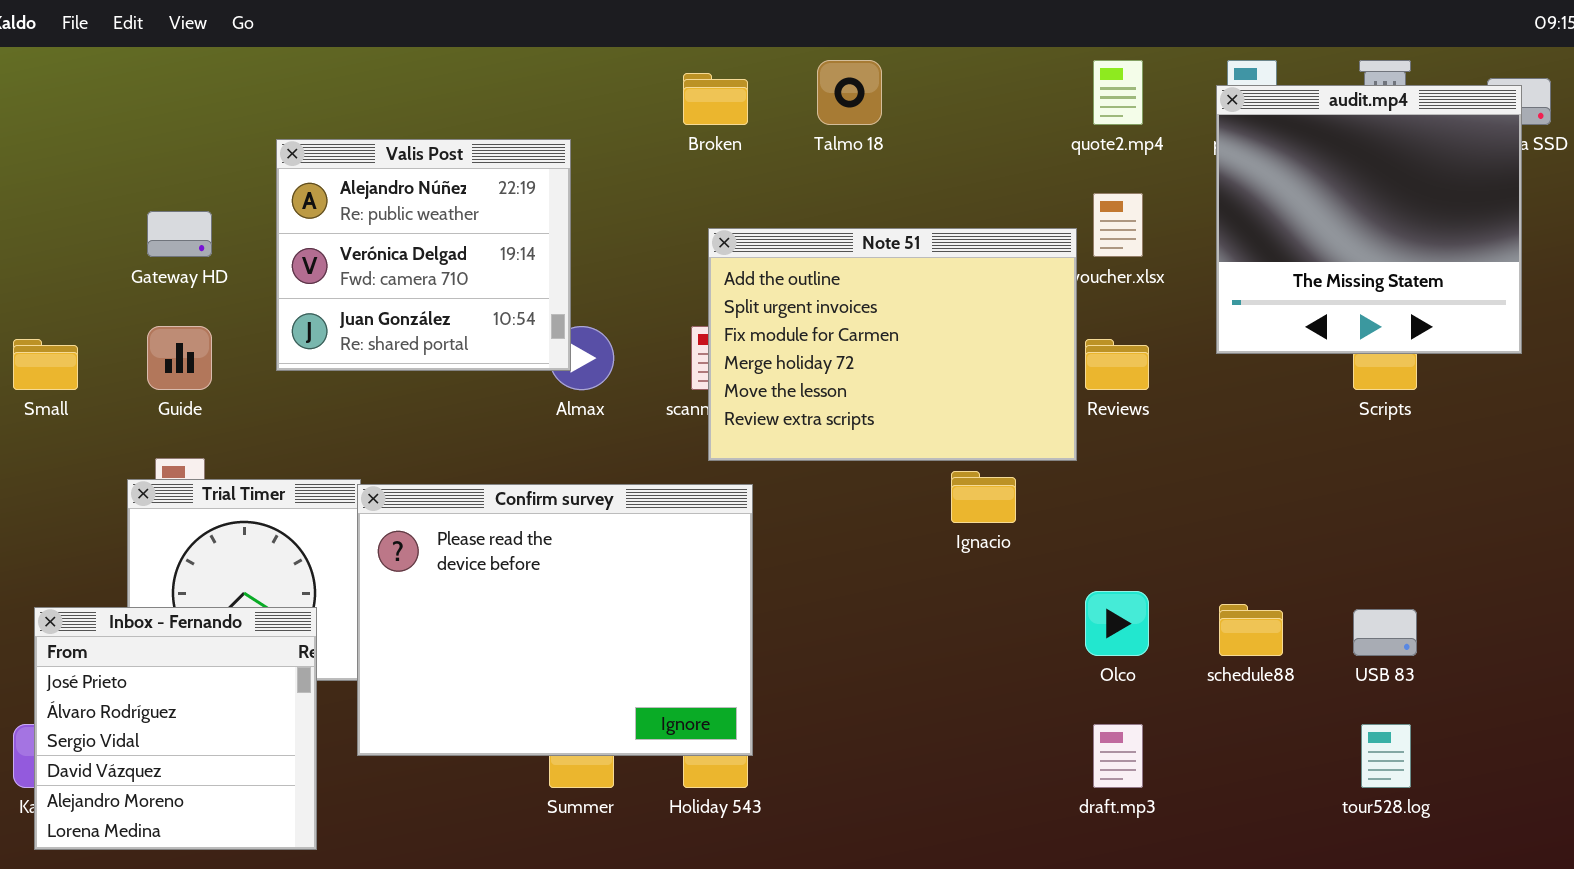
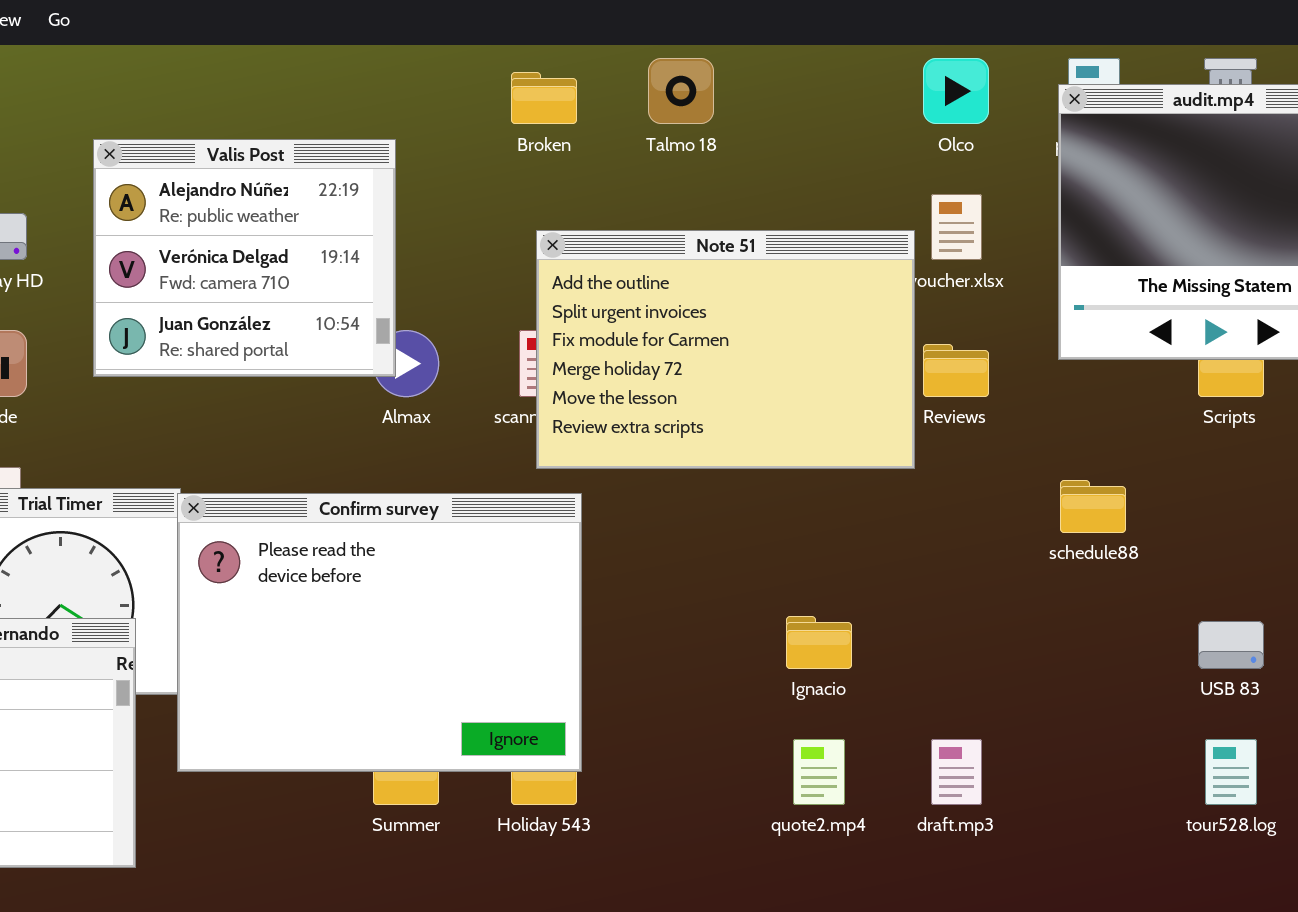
quote2.mp4: [1093,60,1143,125] -> [793,739,845,805], moved
Ignacio: [951,471,1016,523] -> [786,616,852,669], moved
Olco: [1085,591,1149,656] -> [923,58,989,124], moved
schedule88: [1219,604,1283,656] -> [1060,480,1126,533], moved

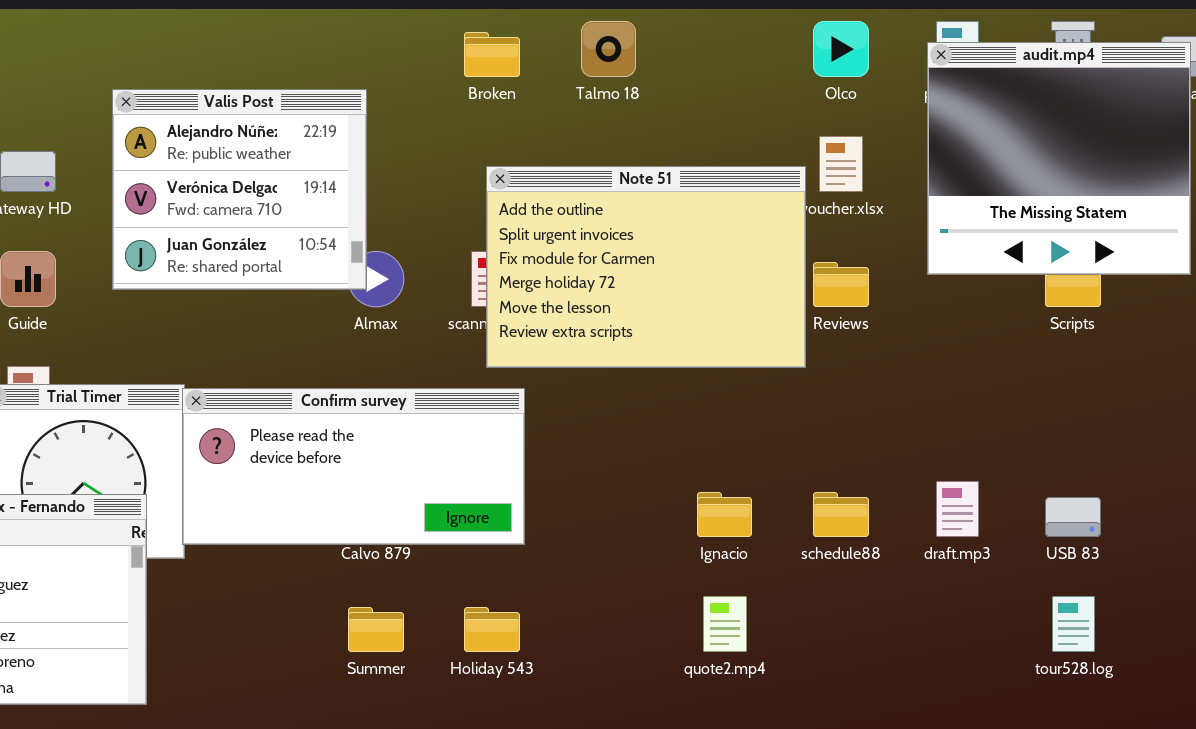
schedule88: [1060,480,1126,533] -> [813,492,869,537], moved
Confirm survey: [177,493,582,772] -> [182,388,525,545], resized
draft.mp3: [931,739,982,805] -> [936,481,979,537], moved

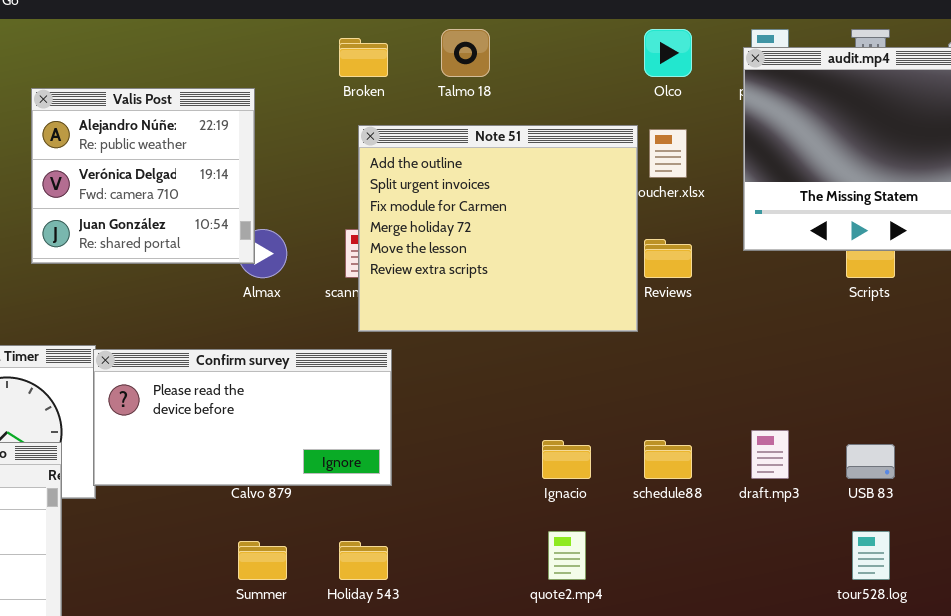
Note 51: [486,166,806,368] -> [358,125,638,332], resized

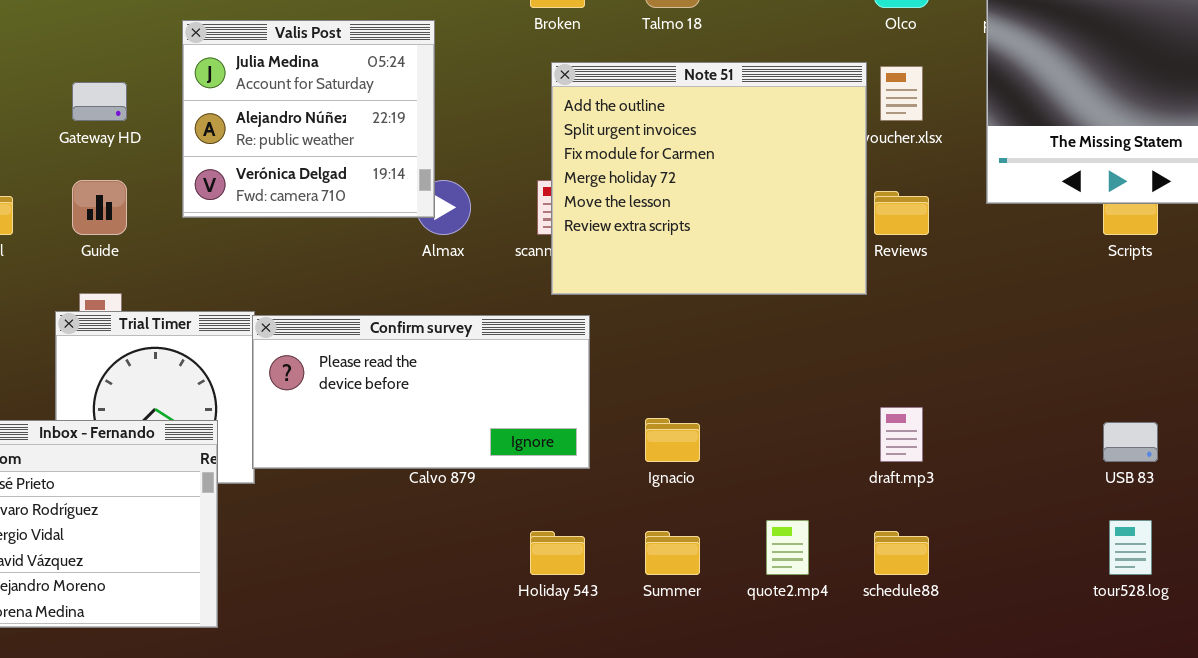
Valis Post: [31,88,255,264] -> [182,20,435,218], scrolled up 1 row
draft.mp3: [751,430,789,479] -> [880,407,923,462], moved
Ignacio: [542,440,591,479] -> [645,418,700,462], moved
schedule88: [644,440,692,479] -> [874,531,929,575], moved
Summer: [238,541,287,580] -> [645,531,700,575], moved

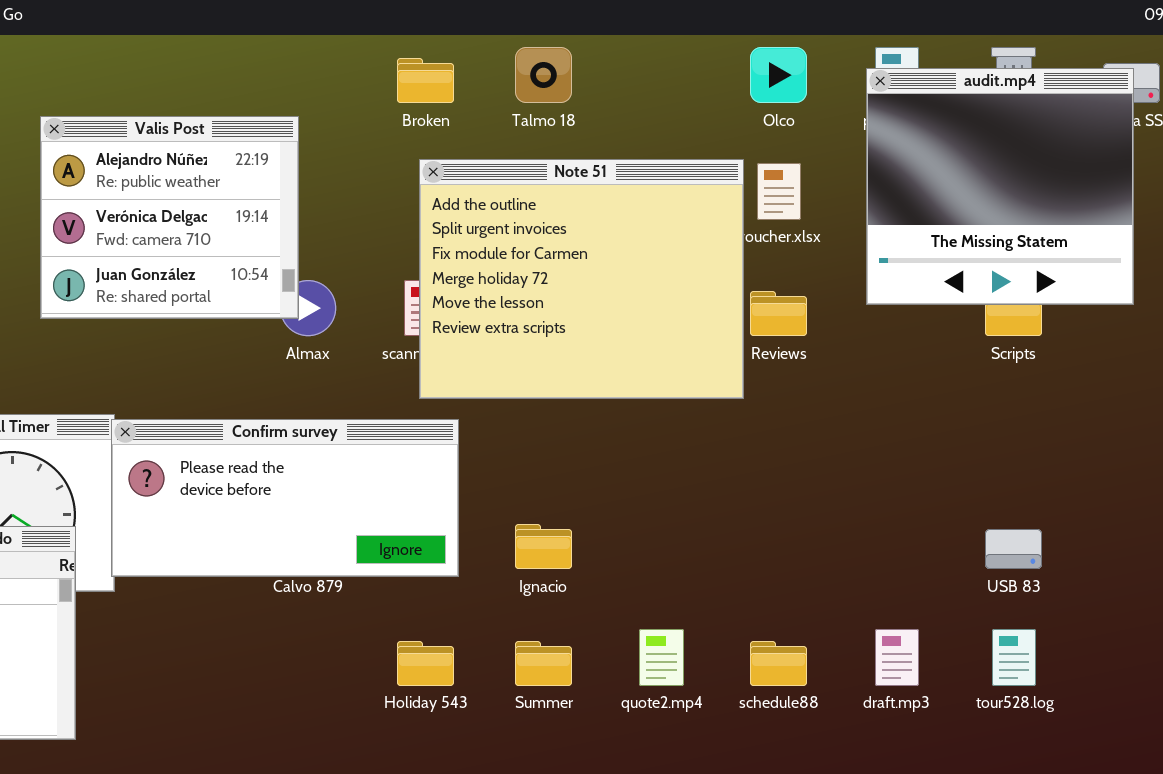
Valis Post: [182,20,435,218] -> [40,116,299,319], scrolled down 1 row
draft.mp3: [880,407,923,462] -> [875,629,919,686], moved

